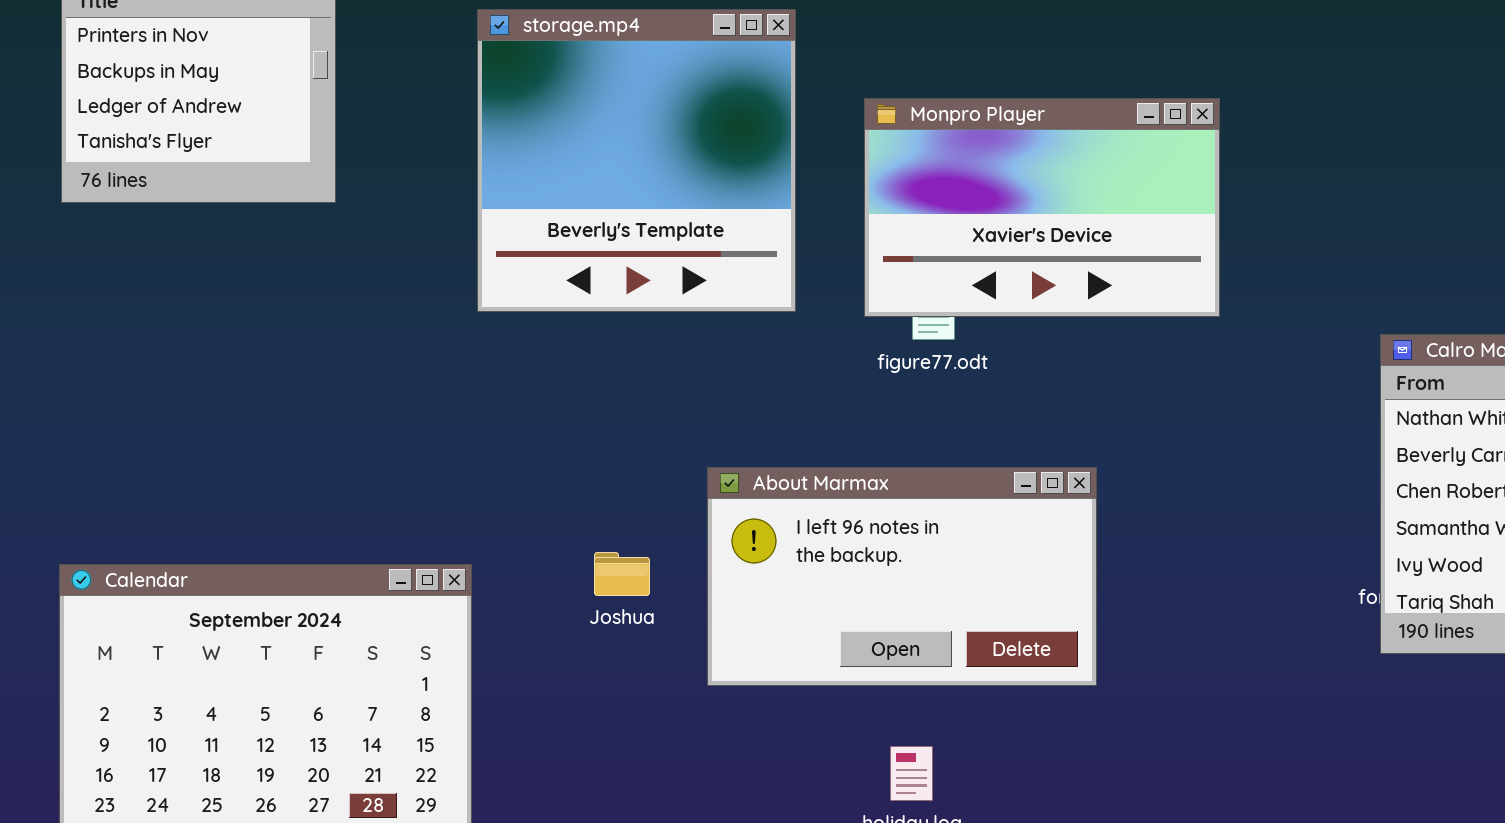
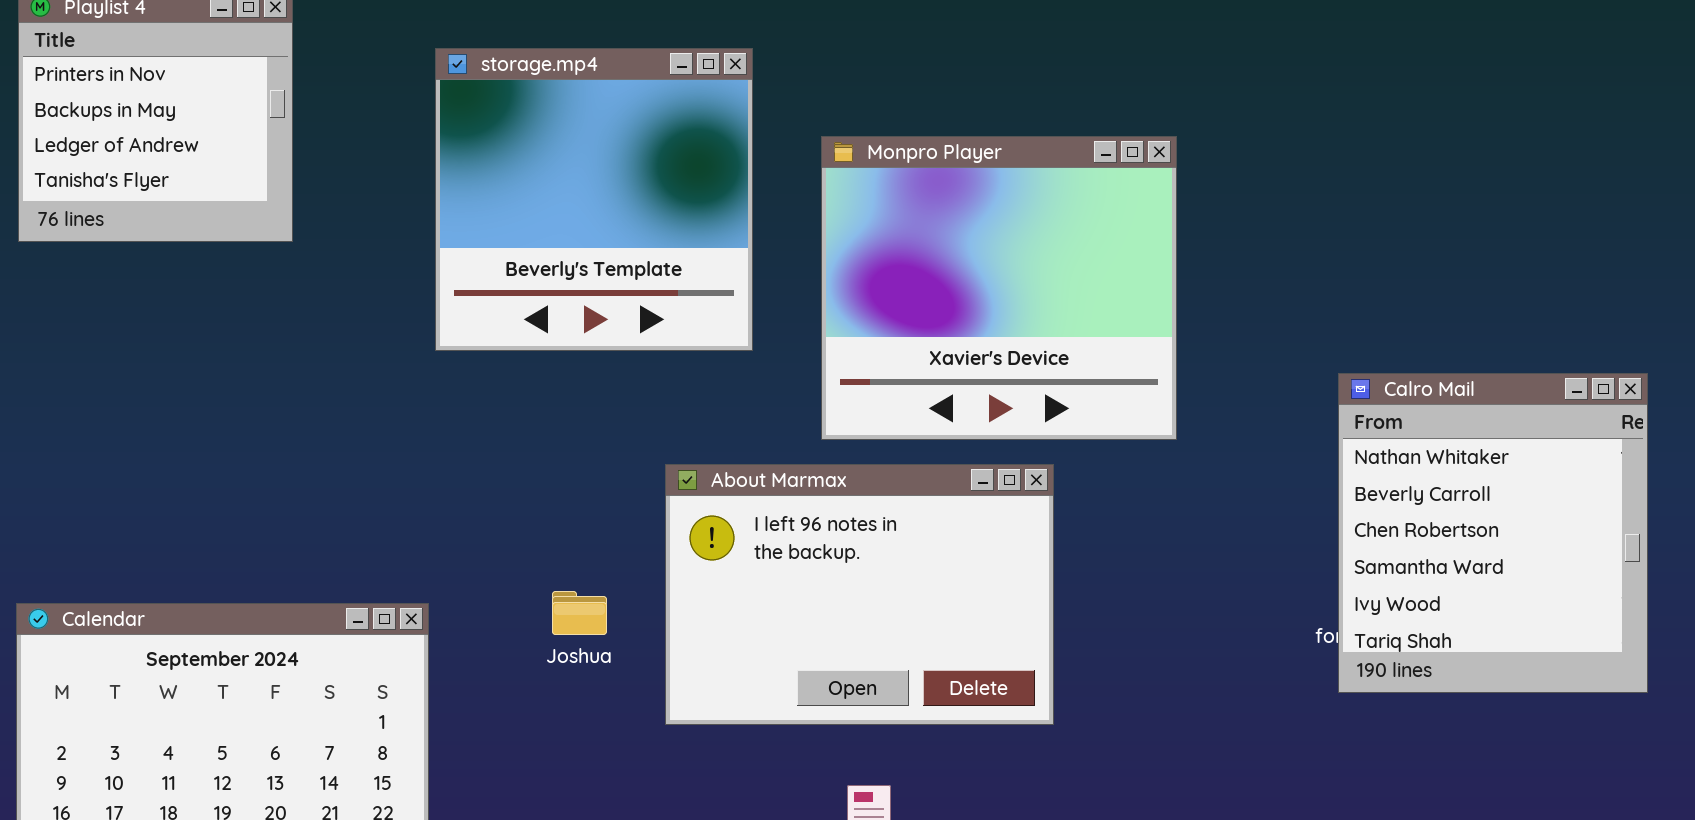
Monpro Player: [864,98,1220,317] -> [821,136,1177,440], resized
About Marmax: [707,467,1097,686] -> [665,464,1054,725], resized

